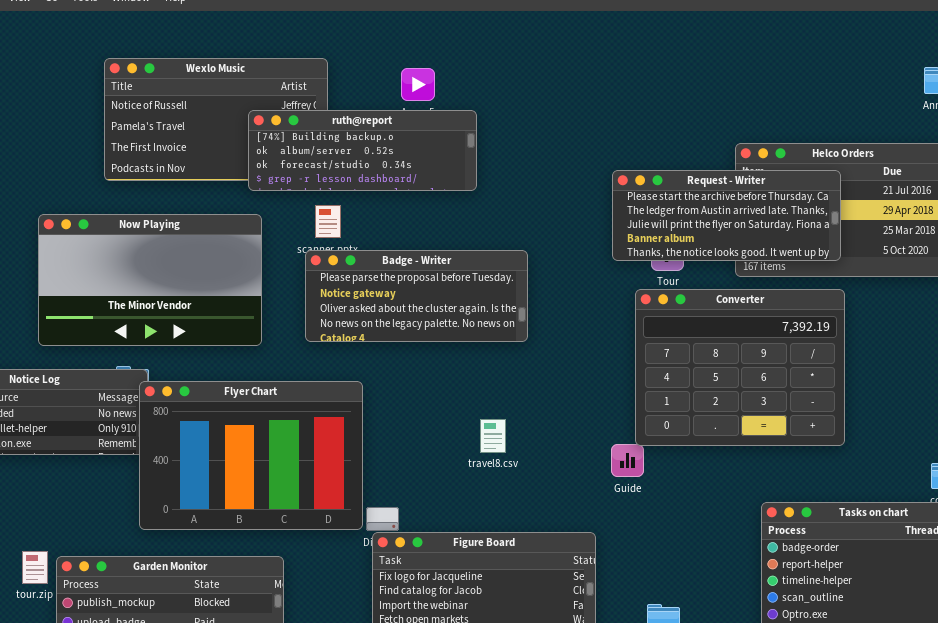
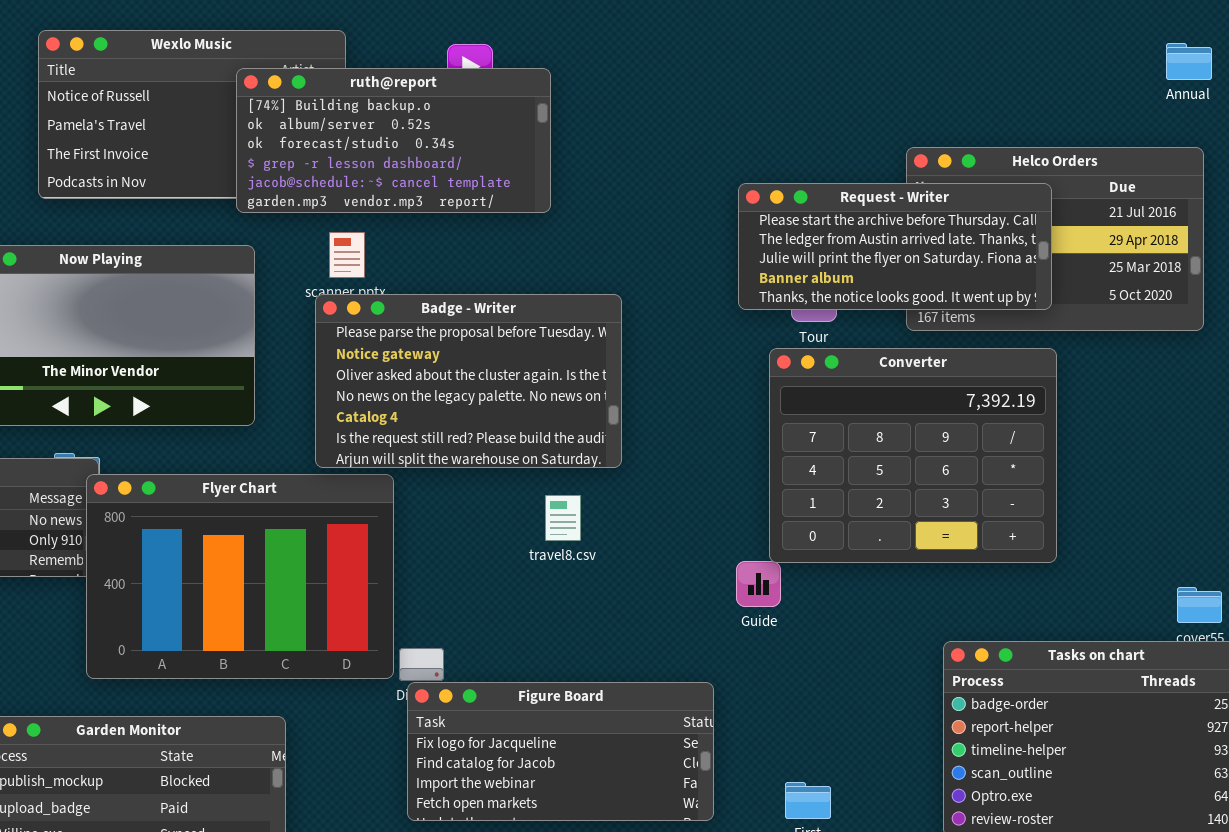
ruth@report: [248,110,477,191] -> [236,68,551,213], resized
Badge - Writer: [305,250,528,342] -> [315,294,622,468], resized
travel8.csv: [480,419,506,453] -> [545,495,581,541], moved

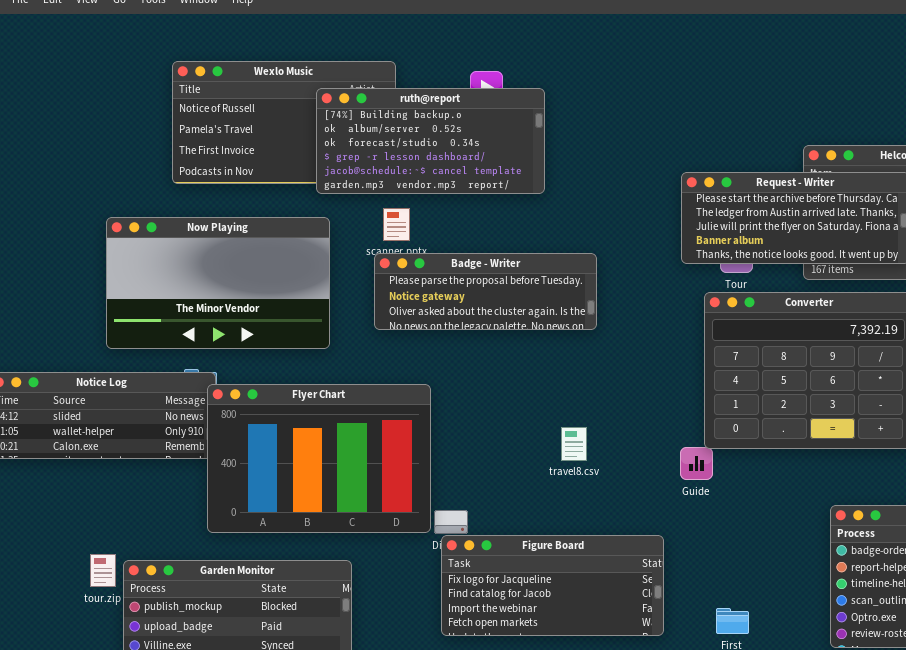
Badge - Writer: [315,294,622,468] -> [374,253,597,330], resized
travel8.csv: [545,495,581,541] -> [561,427,587,461], moved

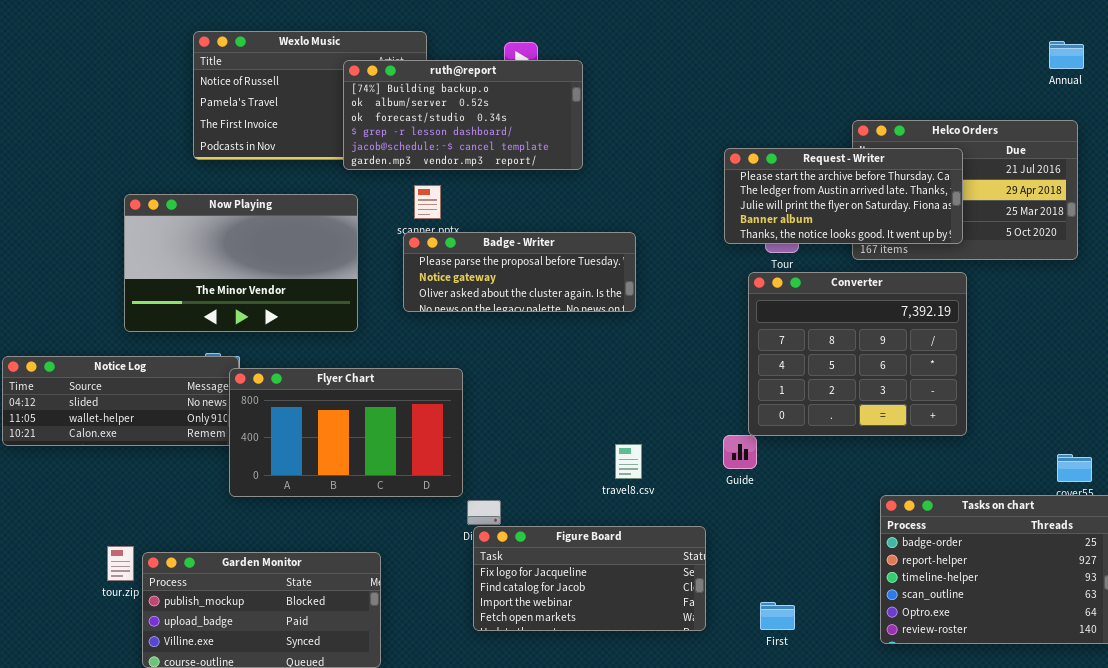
Flyer Chart: [207,384,431,533] -> [229,368,463,497], resized
travel8.csv: [561,427,587,461] -> [615,444,642,479], moved

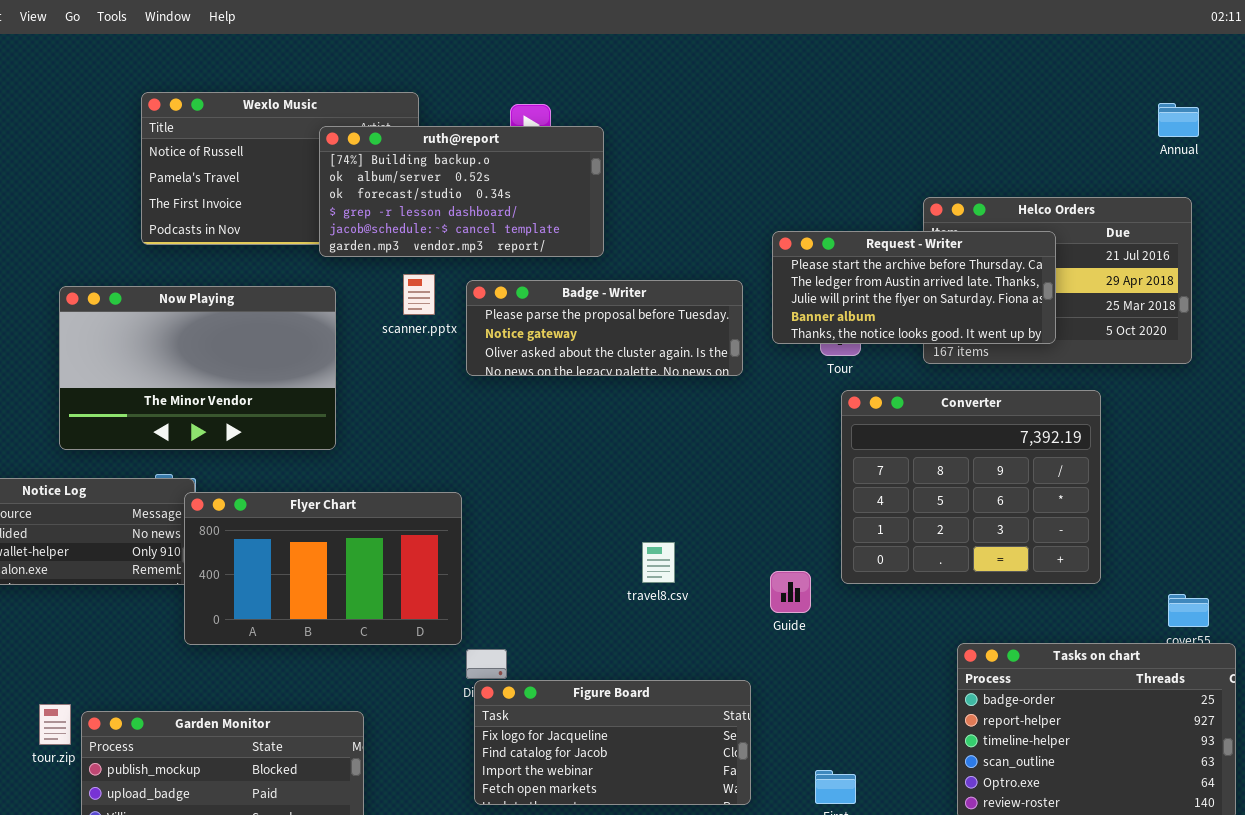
Badge - Writer: [403,232,636,312] -> [466,280,743,376], moved
Converter: [748,272,967,436] -> [841,390,1101,584], moved
travel8.csv: [615,444,642,479] -> [642,542,675,583], moved

